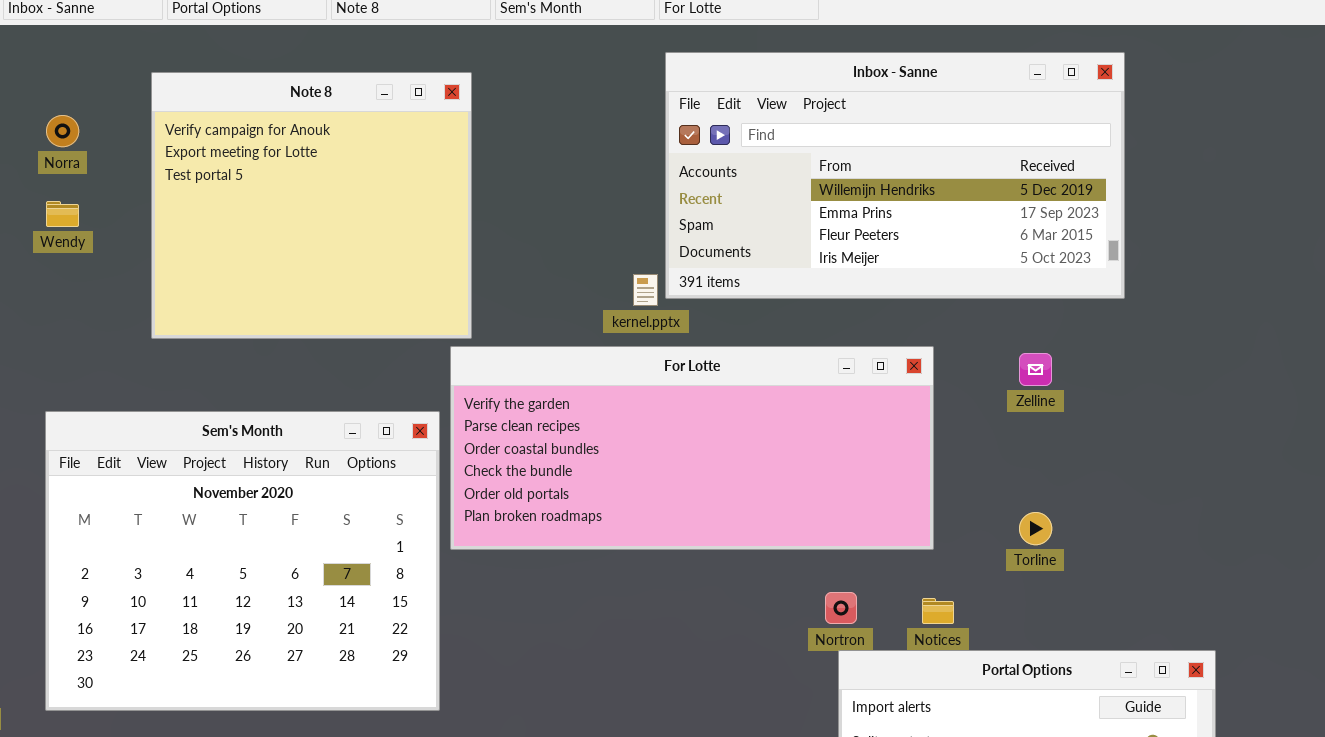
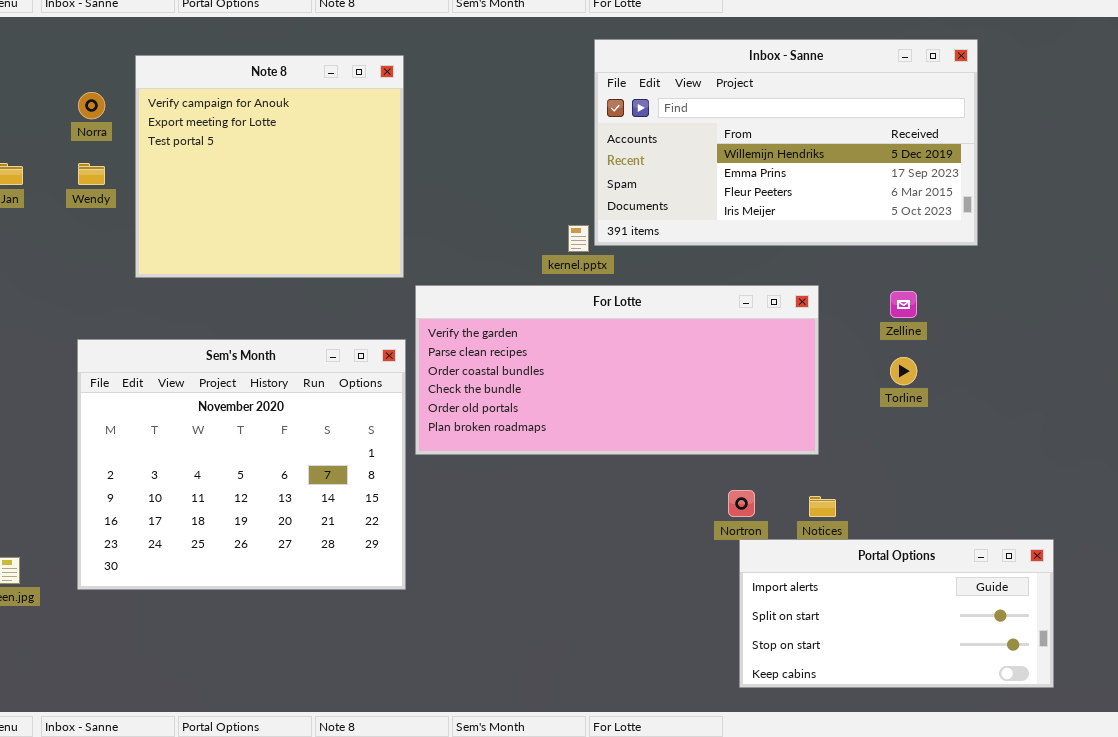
Note 8: [151,72,472,339] -> [135,55,404,278], moved
Torline: [1019,512,1052,545] -> [890,357,917,385], moved

